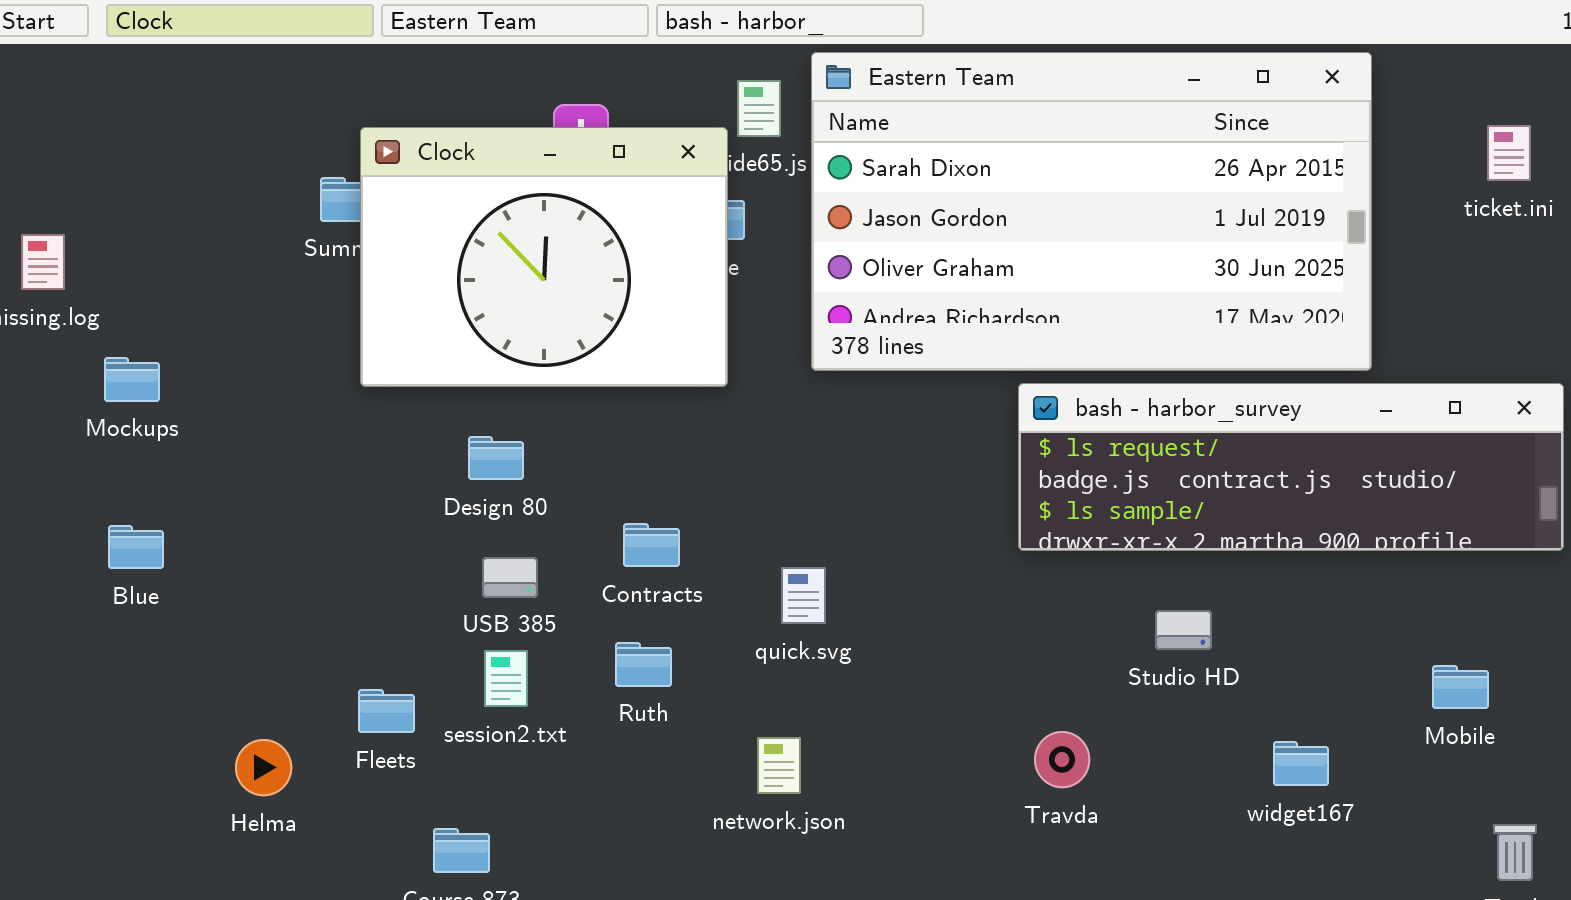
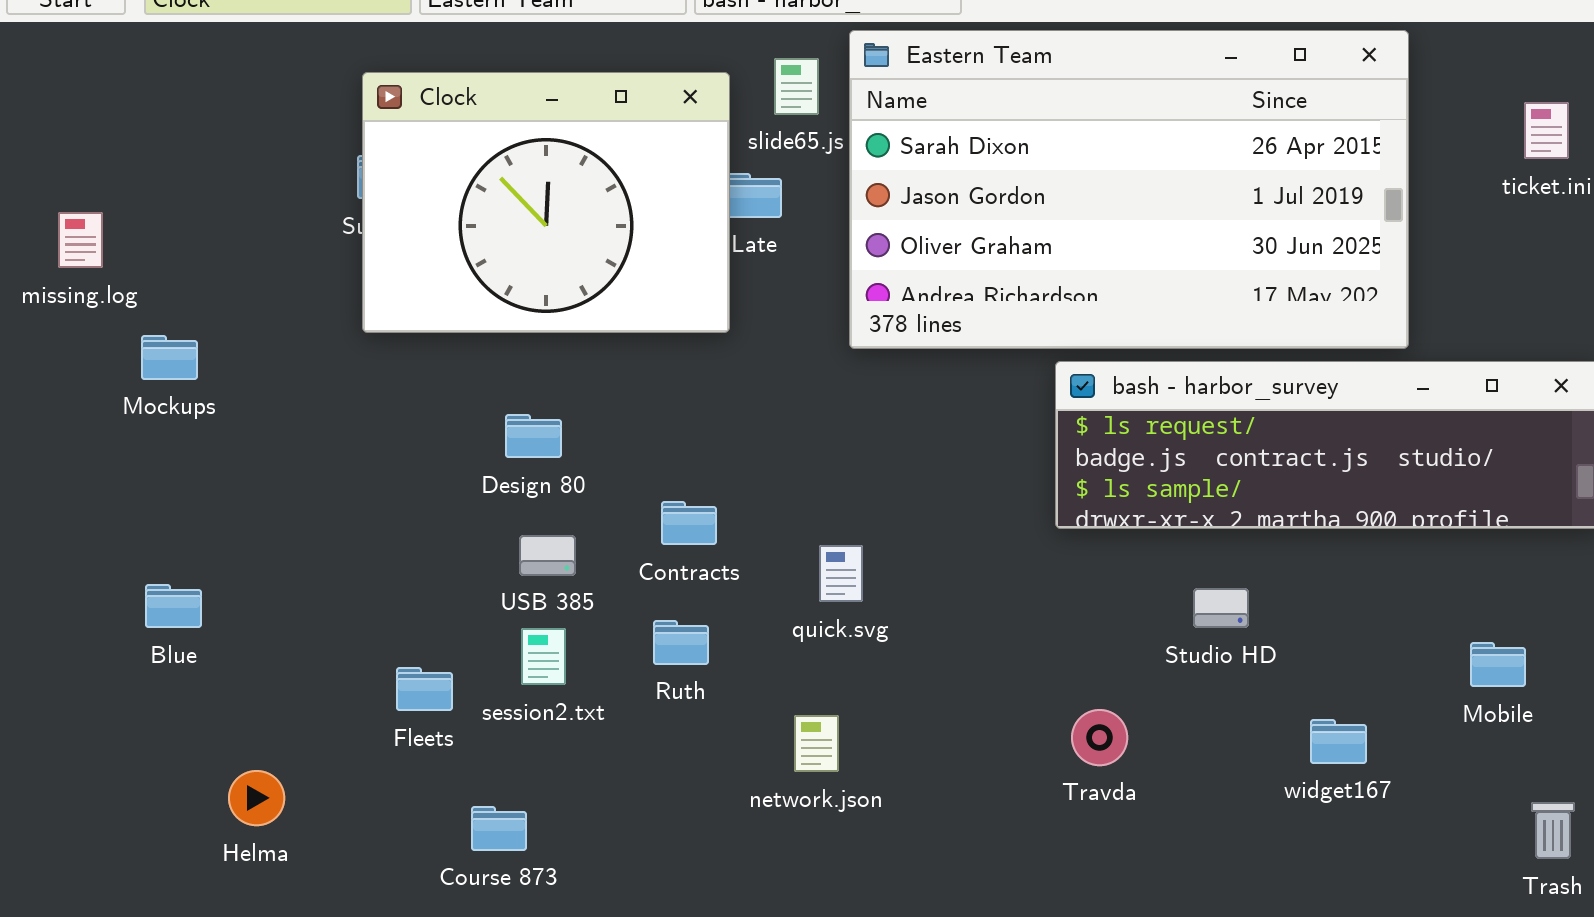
Clock: [360,127,728,387] -> [362,72,730,333], moved
Blue: [108,525,164,569] -> [145,584,202,628], moved
Helma: [235,739,292,796] -> [228,770,285,826], moved

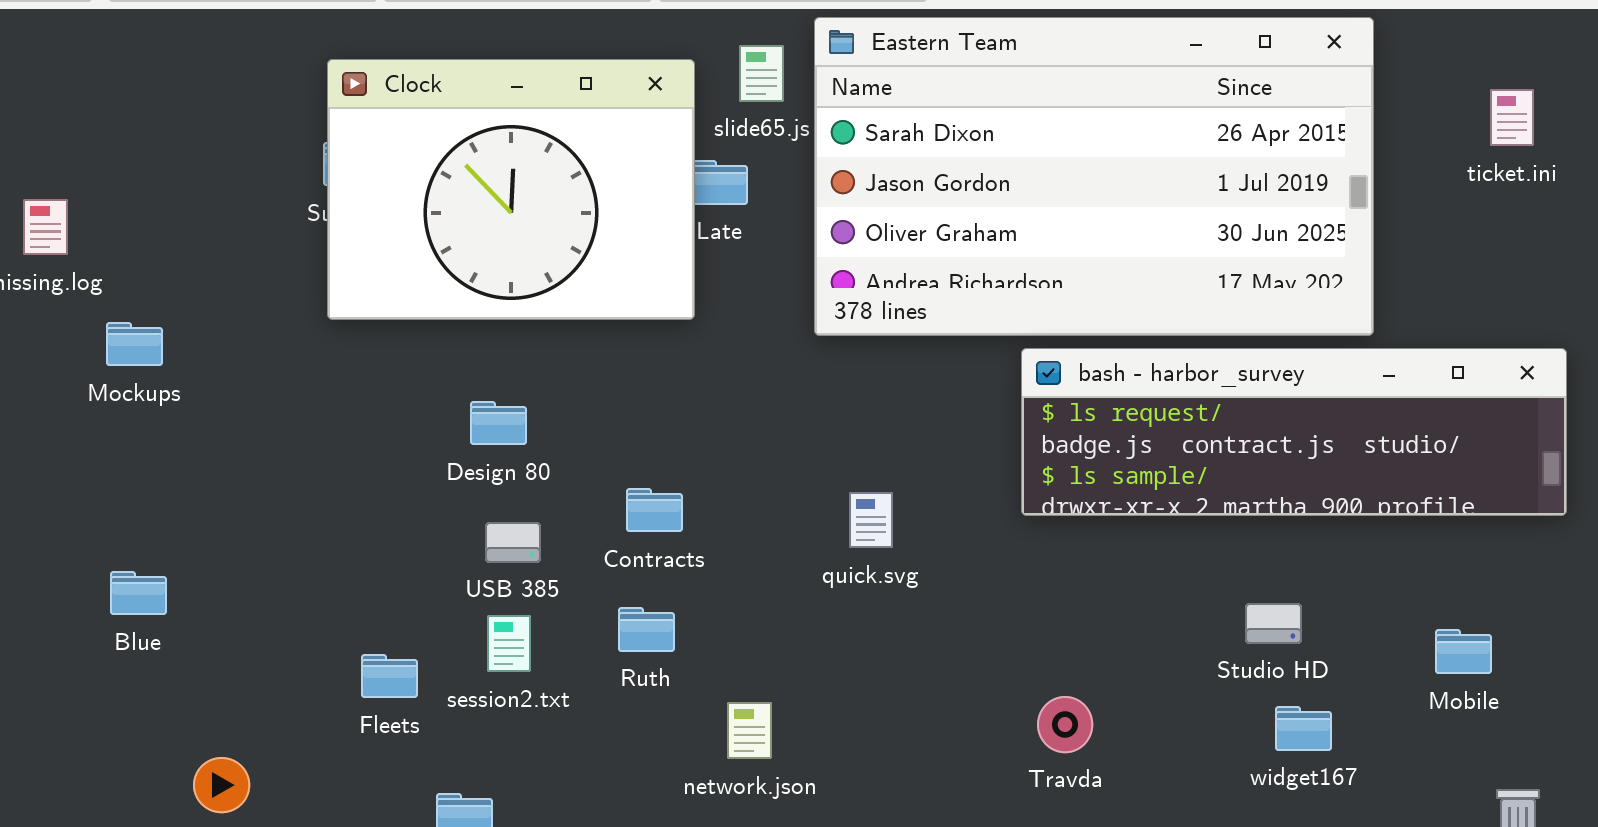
quick.svg: [819,545,863,602] -> [849,492,893,548], moved
Studio HD: [1193,588,1249,628] -> [1245,603,1302,644], moved
network.json: [794,715,839,772] -> [727,702,772,759], moved

